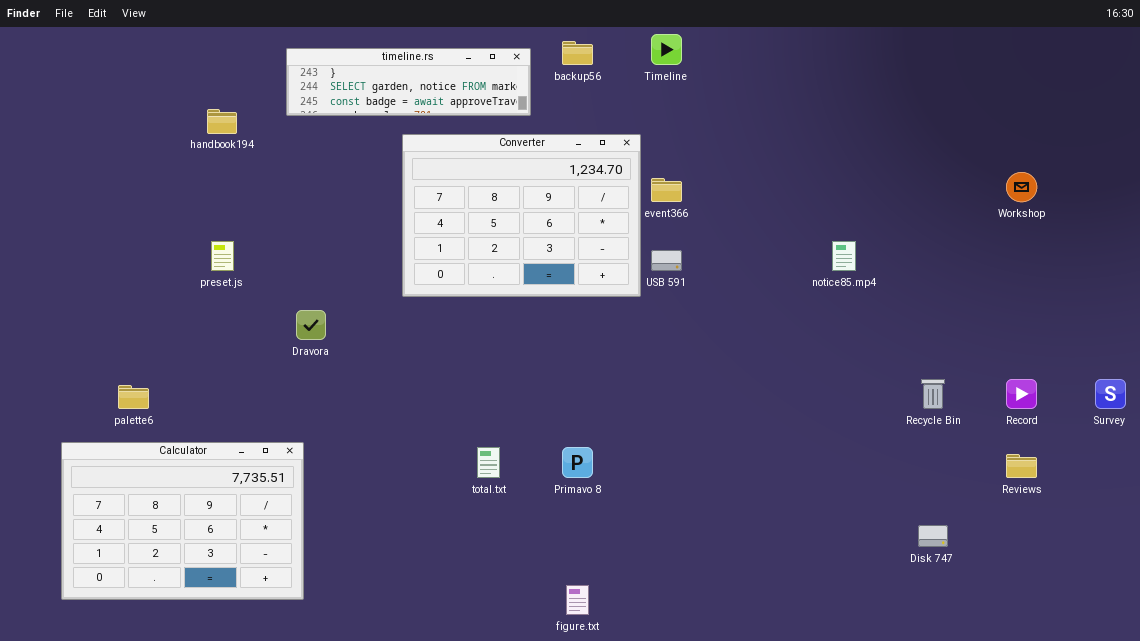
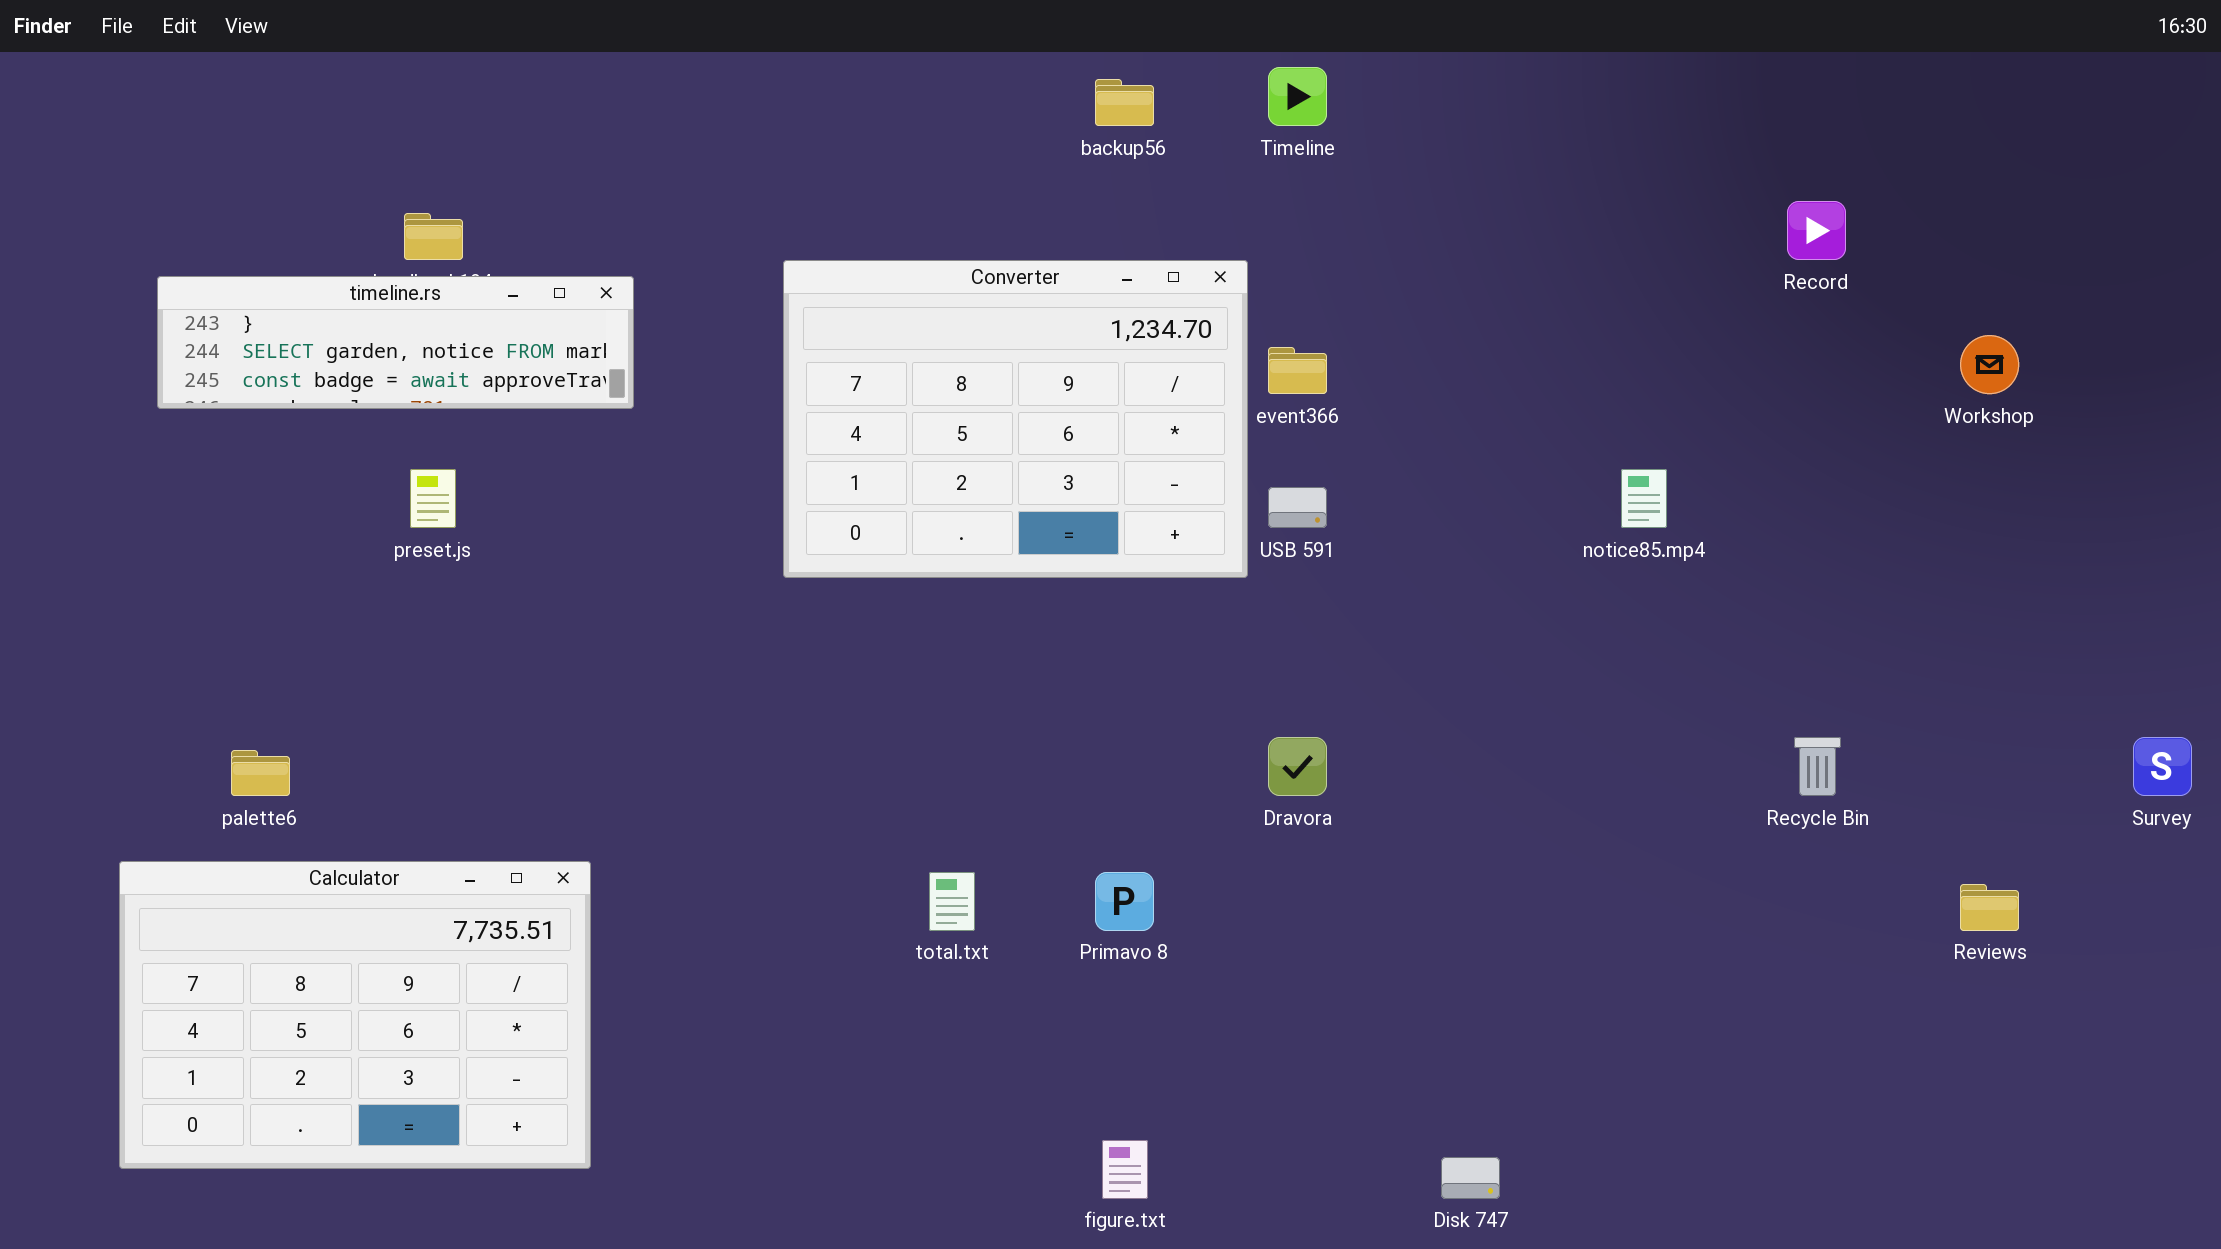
timeline.rs: [286,48,531,116] -> [157,276,634,409], moved
Dravora: [296,310,326,340] -> [1268,737,1327,796], moved
Record: [1006,379,1037,409] -> [1787,201,1846,260], moved
Disk 747: [918,525,948,547] -> [1441,1157,1500,1199], moved

